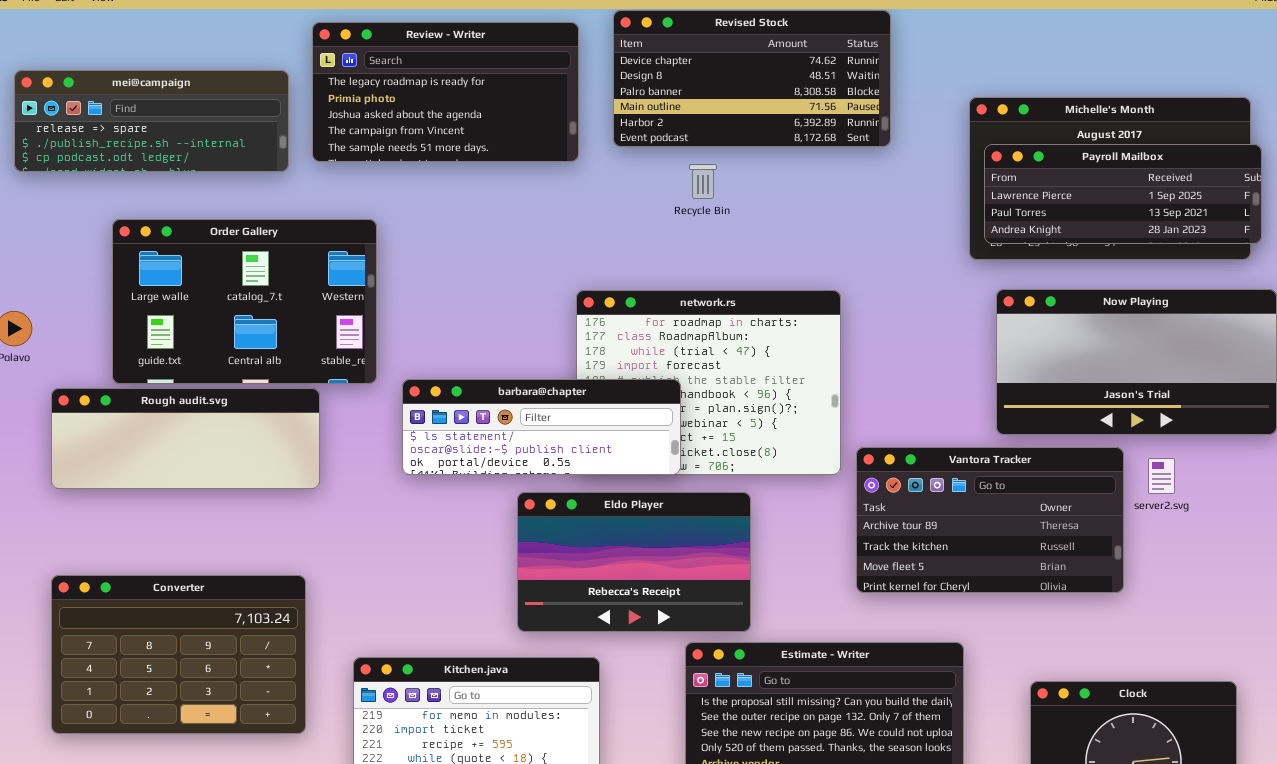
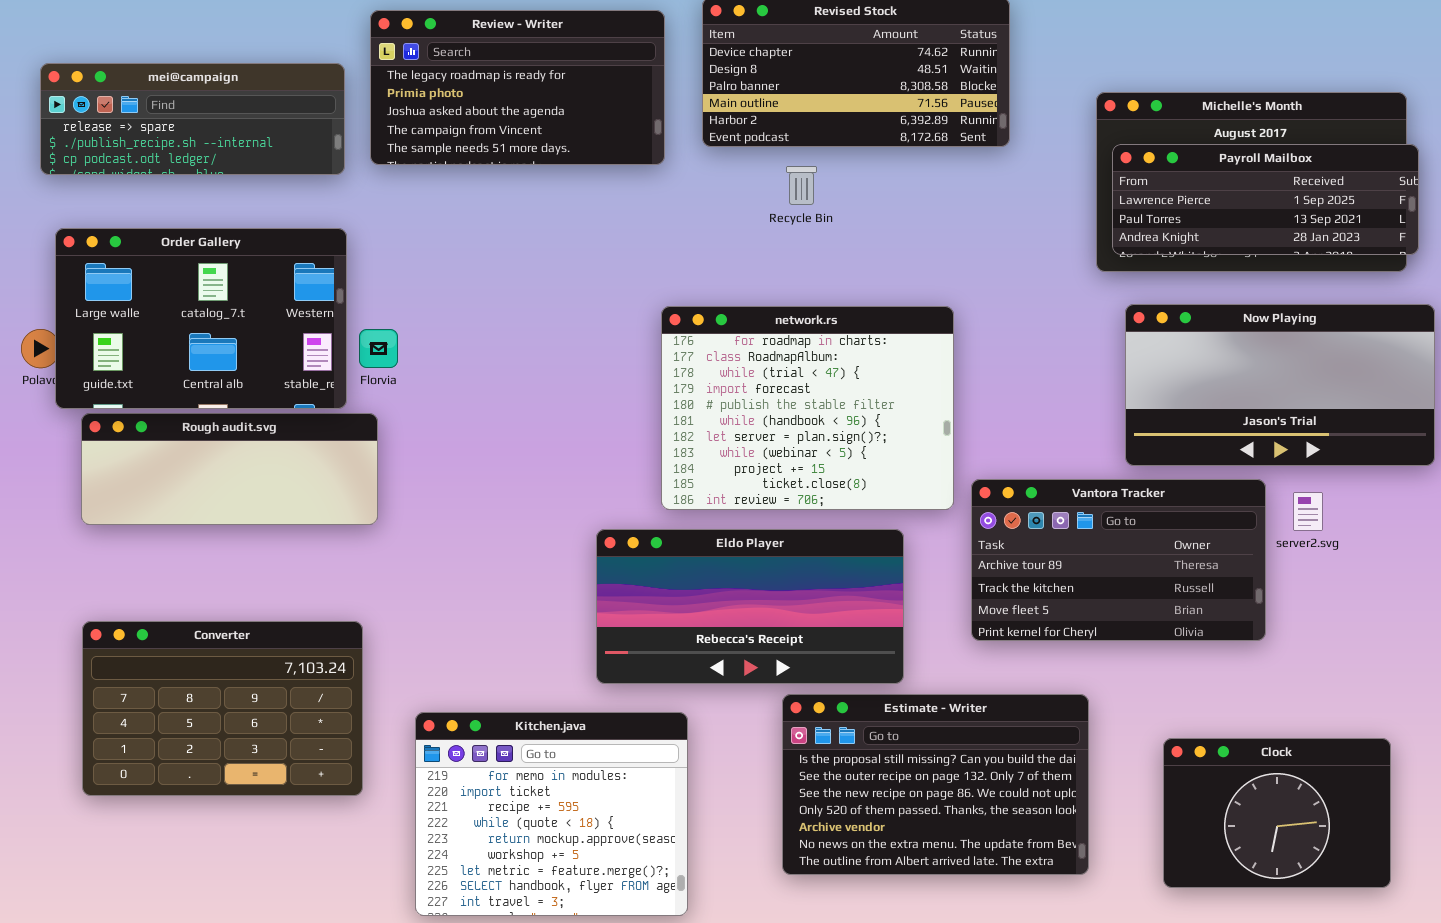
Order Gallery: [112,219,377,384] -> [55,228,347,409], moved
barbara@chapter: [402,379,681,475] -> none, closed
Eldo Player: [517,492,751,632] -> [596,529,904,684], resized

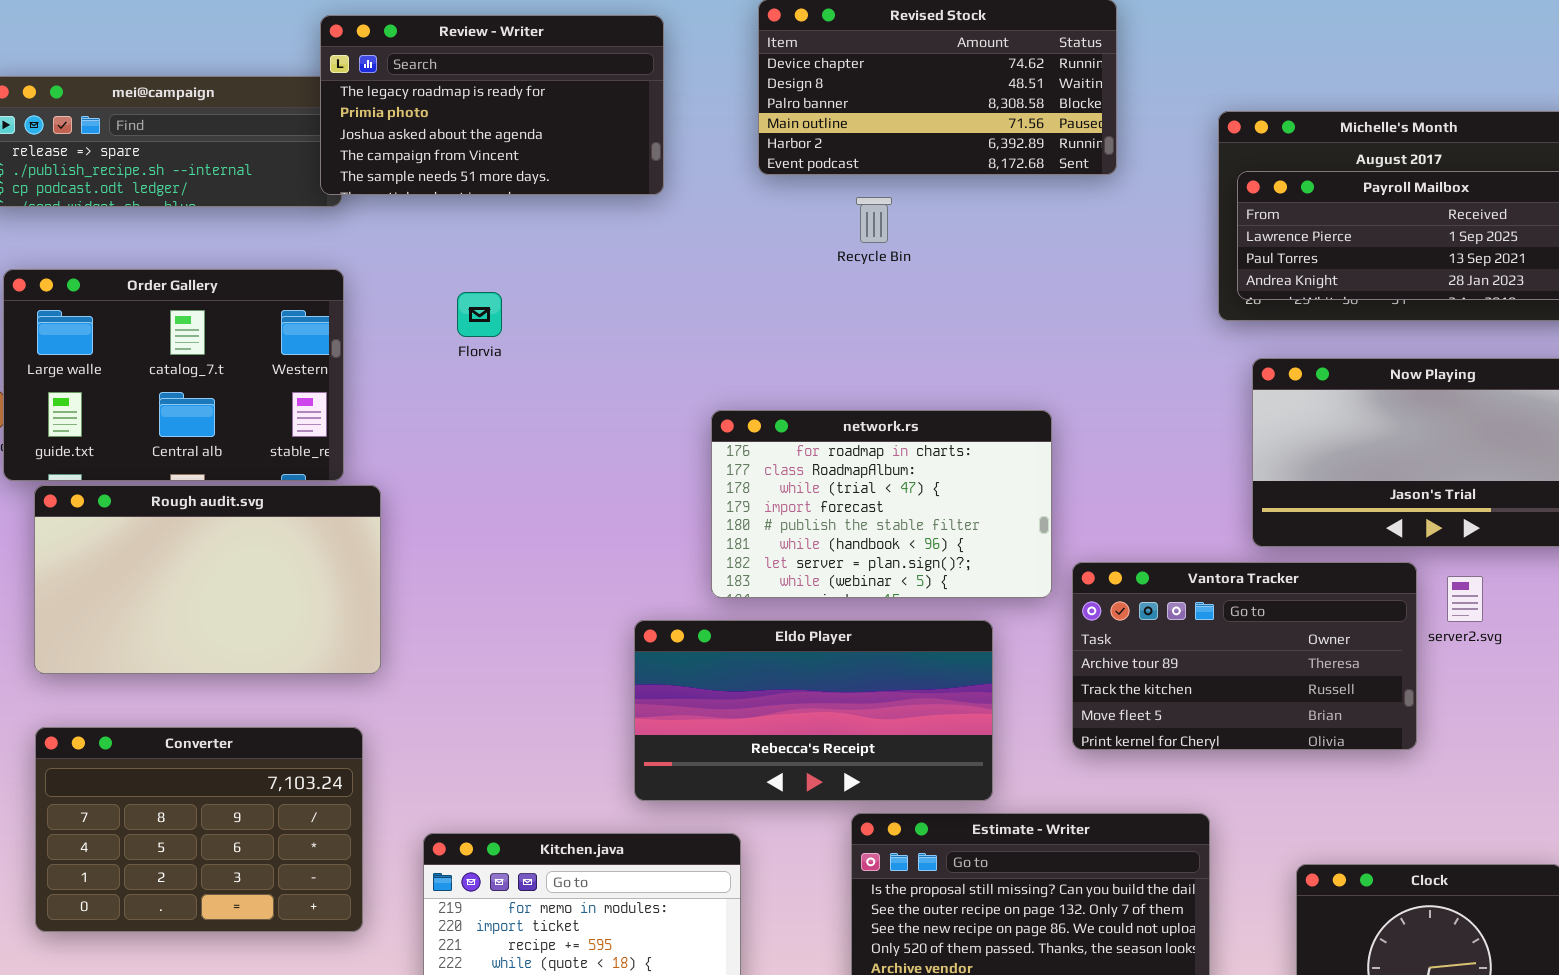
Review - Writer: [370,10,665,165] -> [320,15,664,195], moved
network.rs: [661,306,954,510] -> [711,410,1052,598], resized
Florvia: [359,329,398,368] -> [457,292,502,337], moved
Rough audit.svg: [81,413,378,525] -> [34,485,381,674], resized

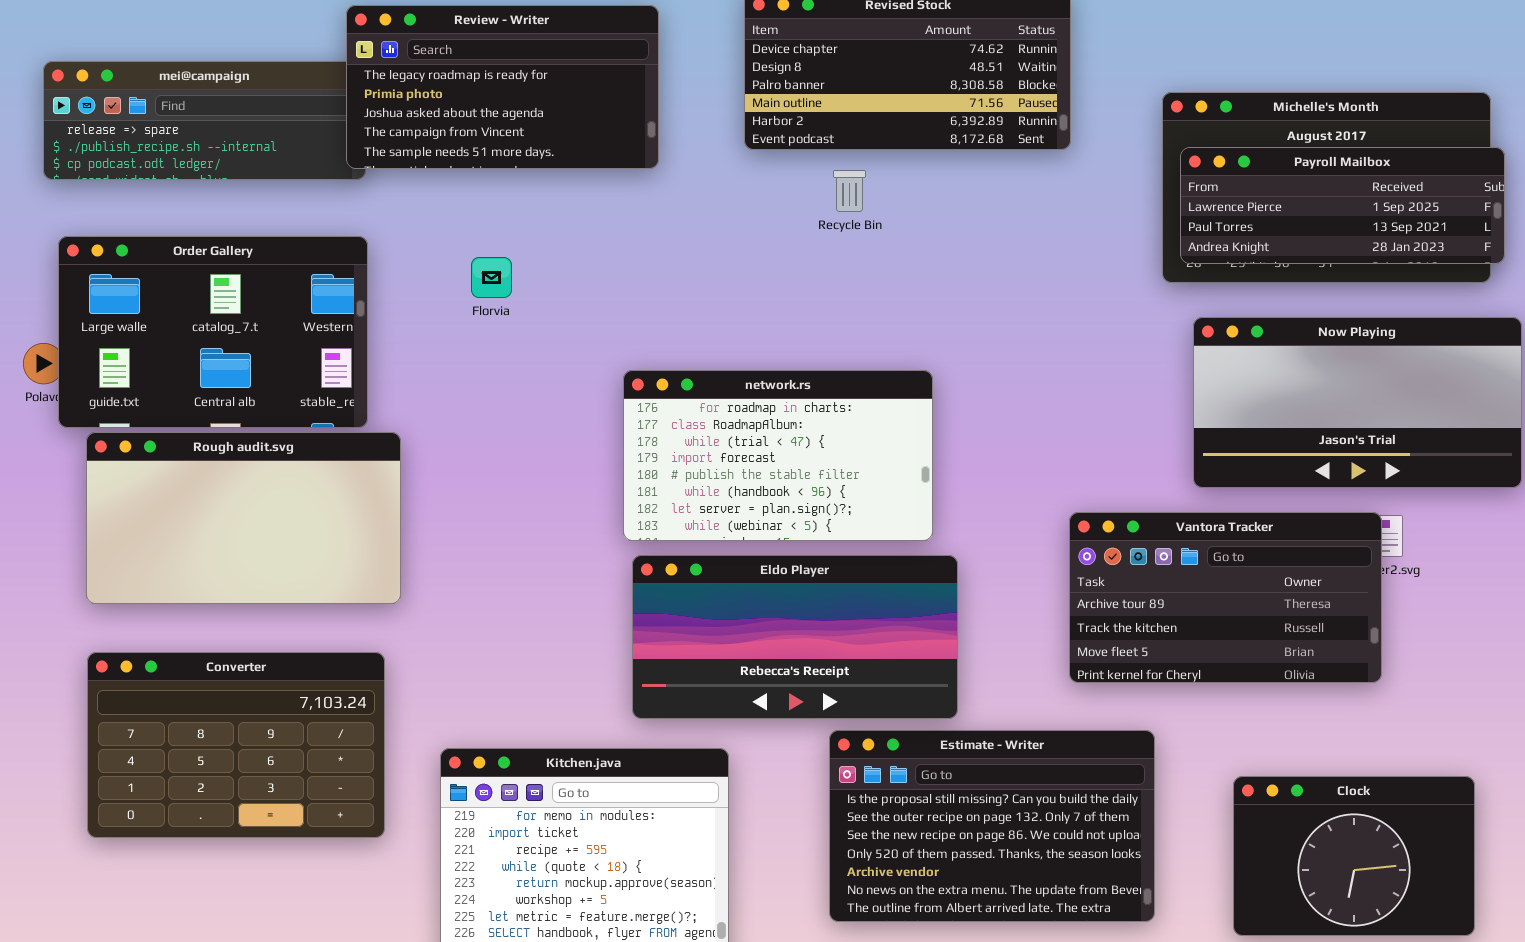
network.rs: [711,410,1052,598] -> [623,370,933,541], moved
Vantora Tracker: [1072,562,1417,750] -> [1069,512,1382,683], moved

